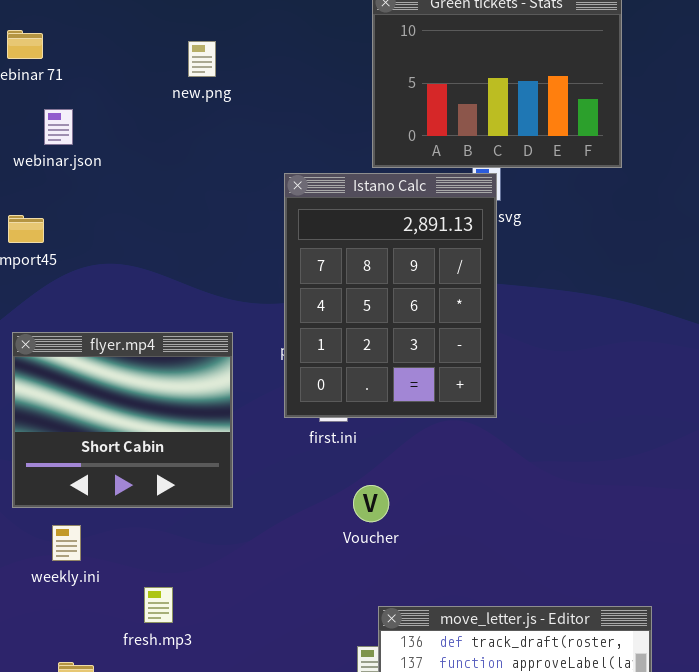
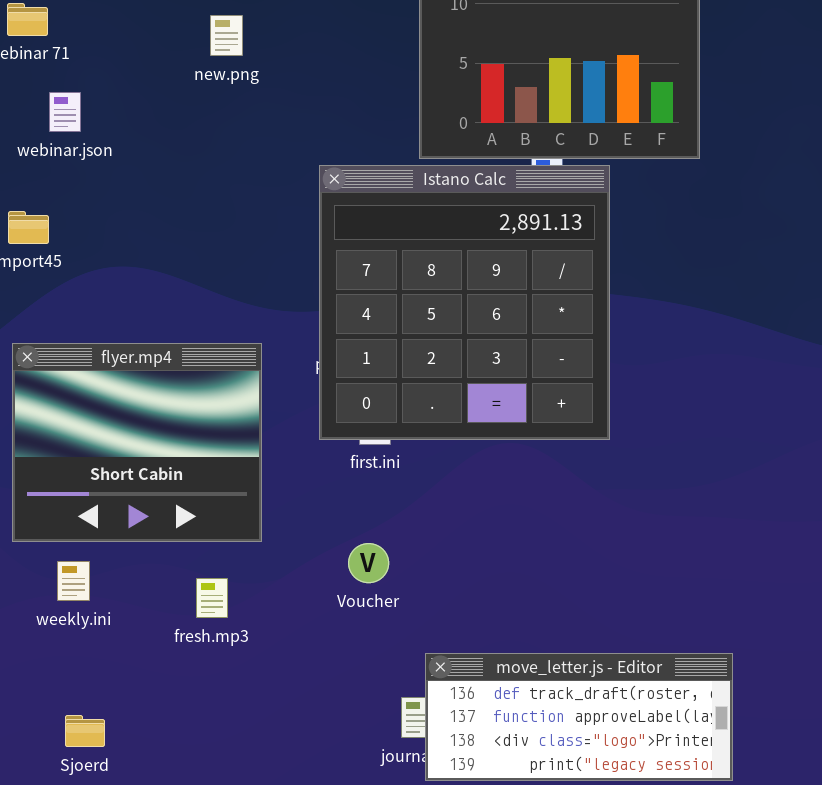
Istano Calc: [284,173,497,418] -> [319,165,610,440], resized
Voucher: [353,485,389,522] -> [348,543,389,583], moved
fresh.mp3: [144,587,173,623] -> [196,578,228,618], moved

